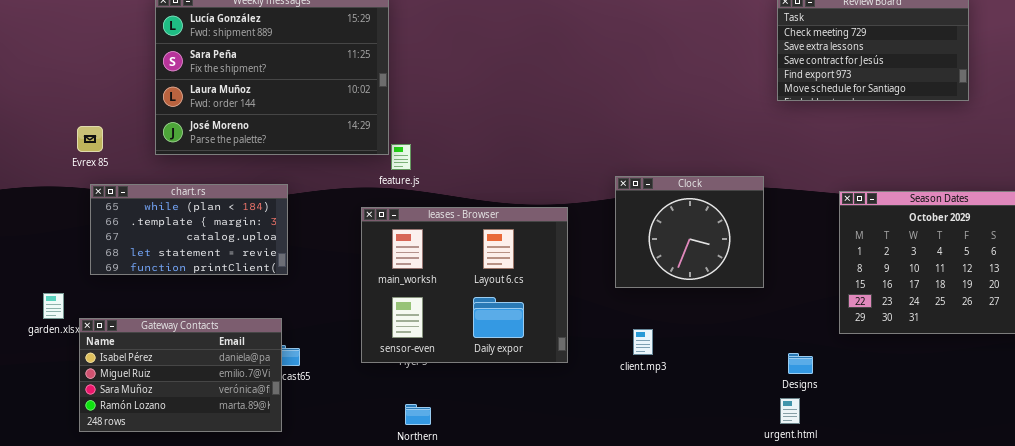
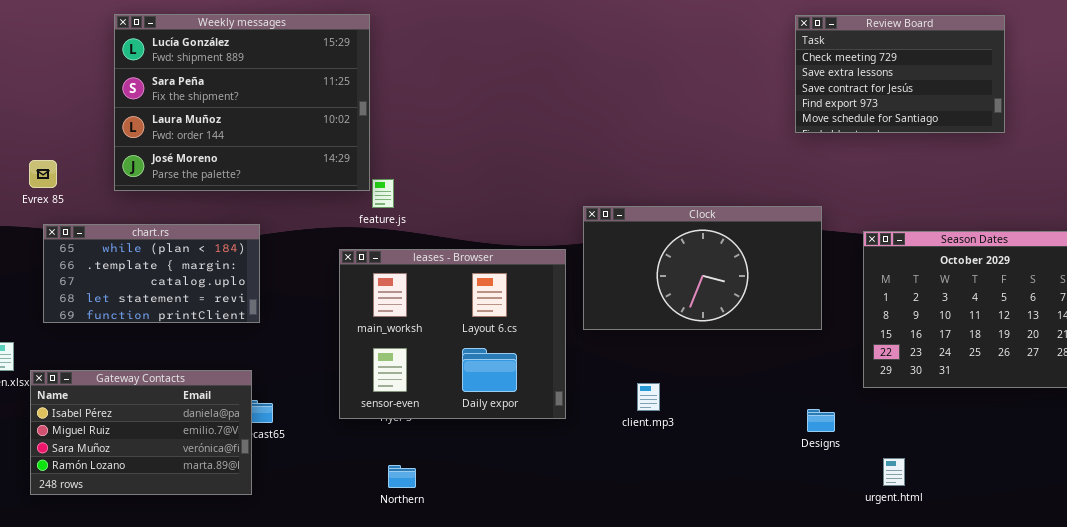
Clock: [615,176,764,288] -> [583,206,822,330], moved, resized
urgent.html: [780,398,800,424] -> [883,458,905,486], moved

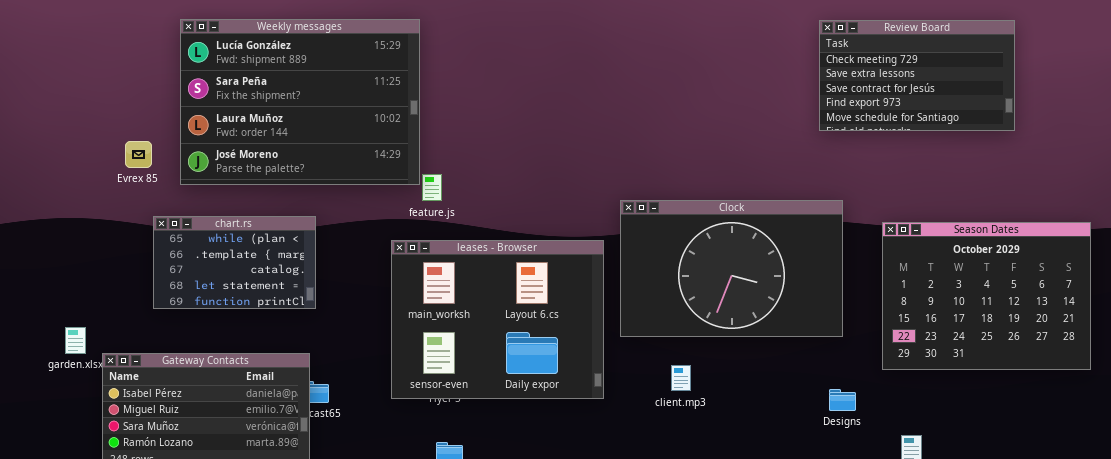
Evrex 85: [29,160,57,188] -> [125,141,152,168], moved
Clock: [583,206,822,330] -> [620,200,843,337], resized
chart.rs: [43,224,260,323] -> [153,216,316,309], resized

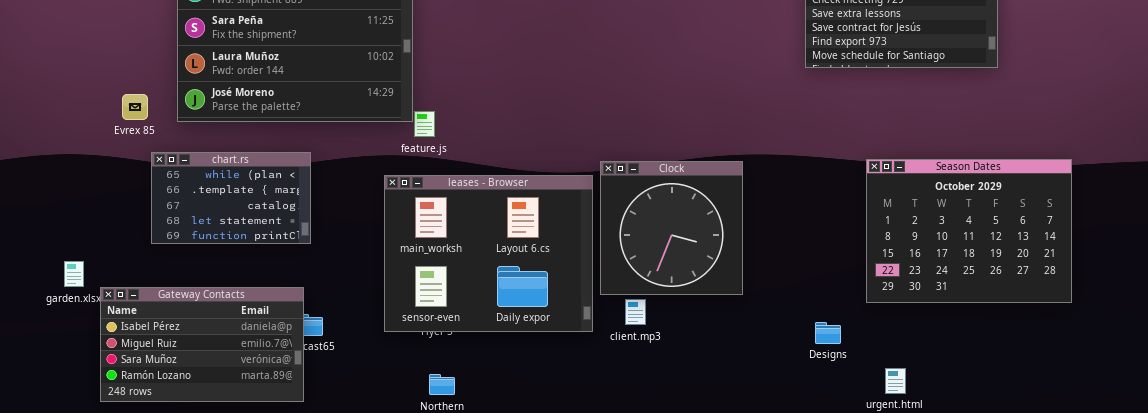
Evrex 85: [125,141,152,168] -> [122,94,148,120], moved
Clock: [620,200,843,337] -> [600,161,743,295], moved, resized
client.mp3: [671,365,691,391] -> [625,299,646,325], moved

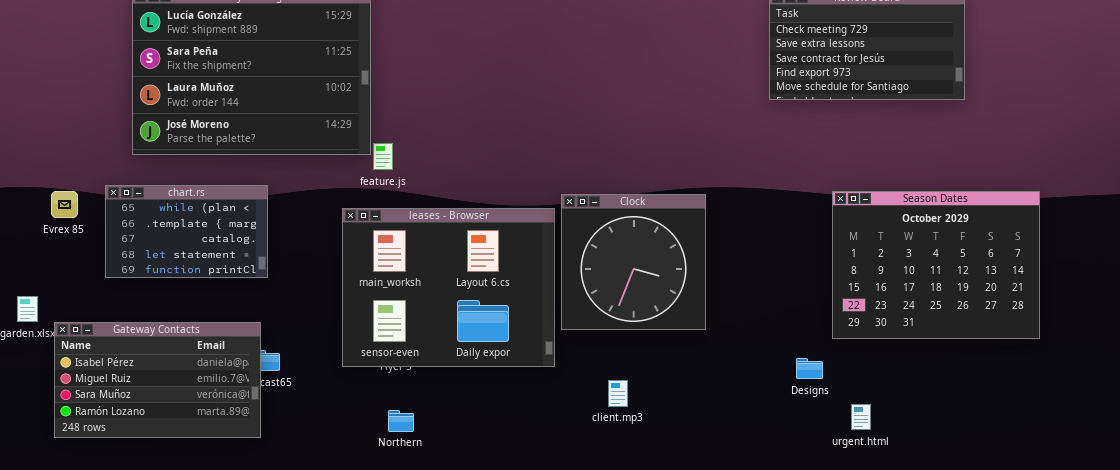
Evrex 85: [122,94,148,120] -> [51,191,78,218], moved
client.mp3: [625,299,646,325] -> [608,380,628,407], moved
Designs: [815,322,841,344] -> [796,358,823,379], moved

